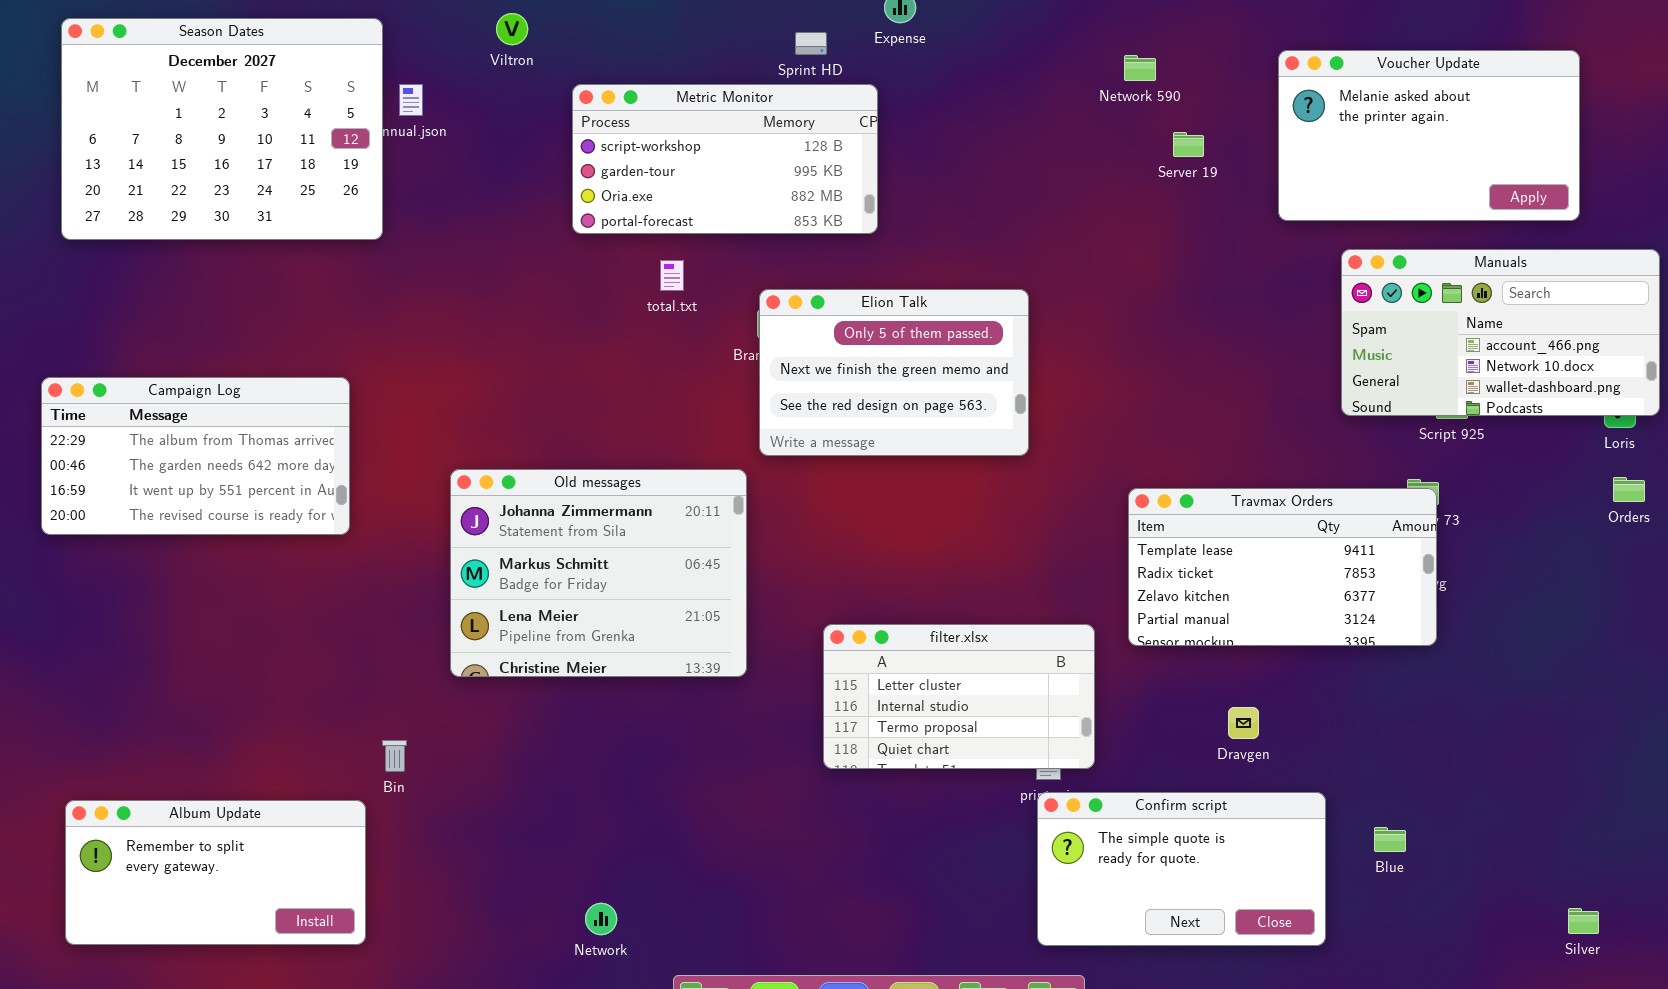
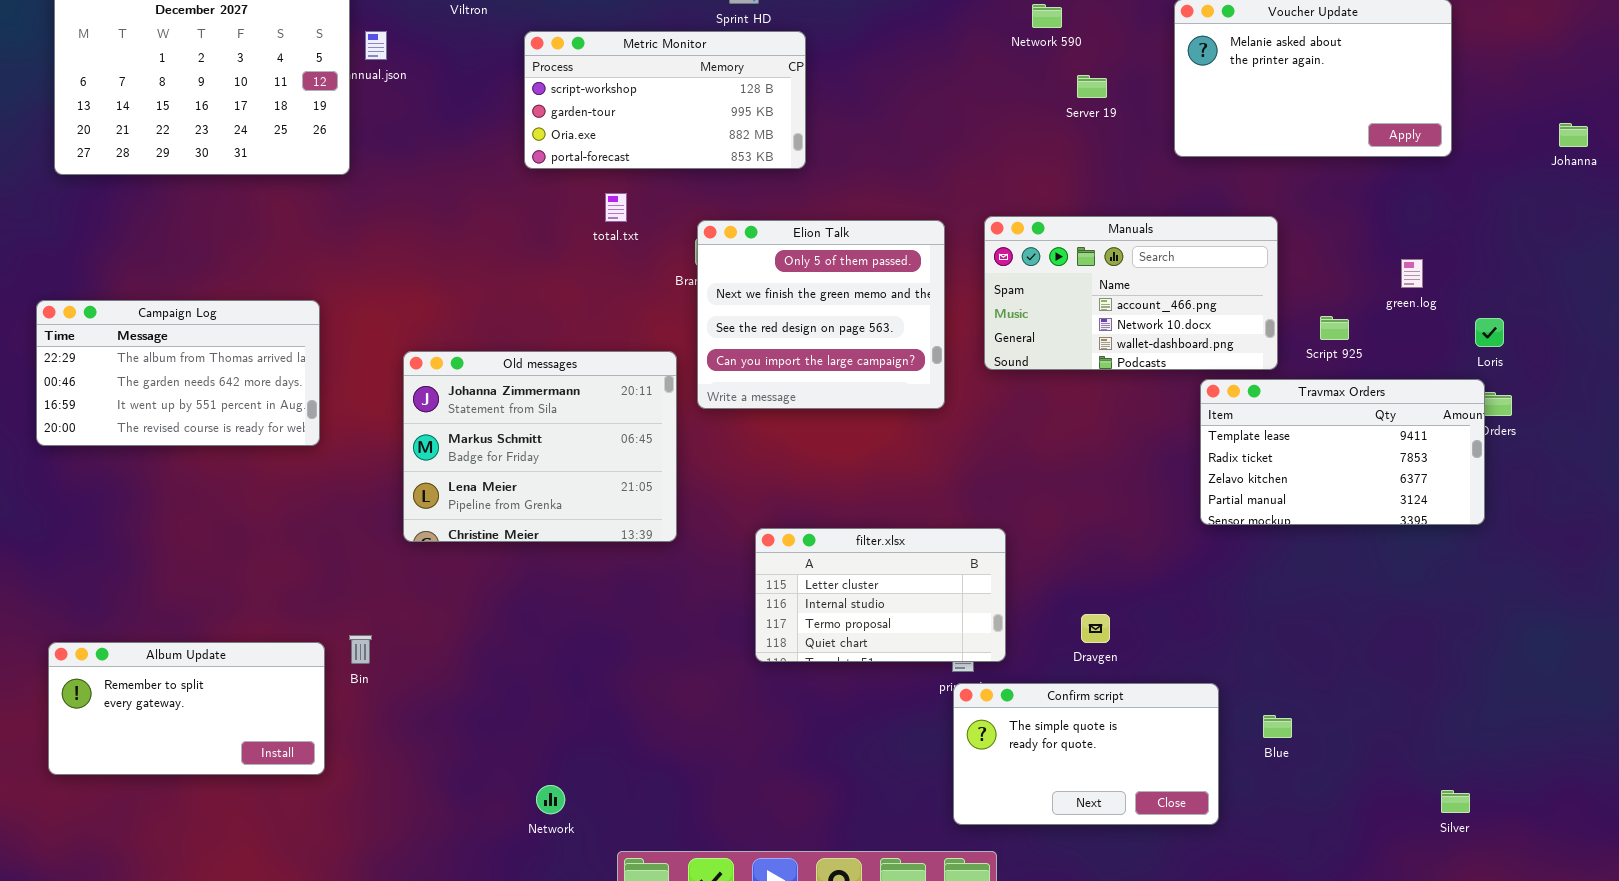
Manuals: [1341,249,1660,416] -> [984,216,1278,370], moved
Elion Talk: [759,289,1029,456] -> [697,220,945,409], resized
Old messages: [450,469,747,677] -> [403,351,677,542], moved
Travmax Orders: [1128,488,1437,646] -> [1200,379,1485,525], moved
Dravgen: [1228,707,1259,739] -> [1081,614,1110,643], moved
Album Update: [65,800,366,945] -> [48,642,325,775], moved

